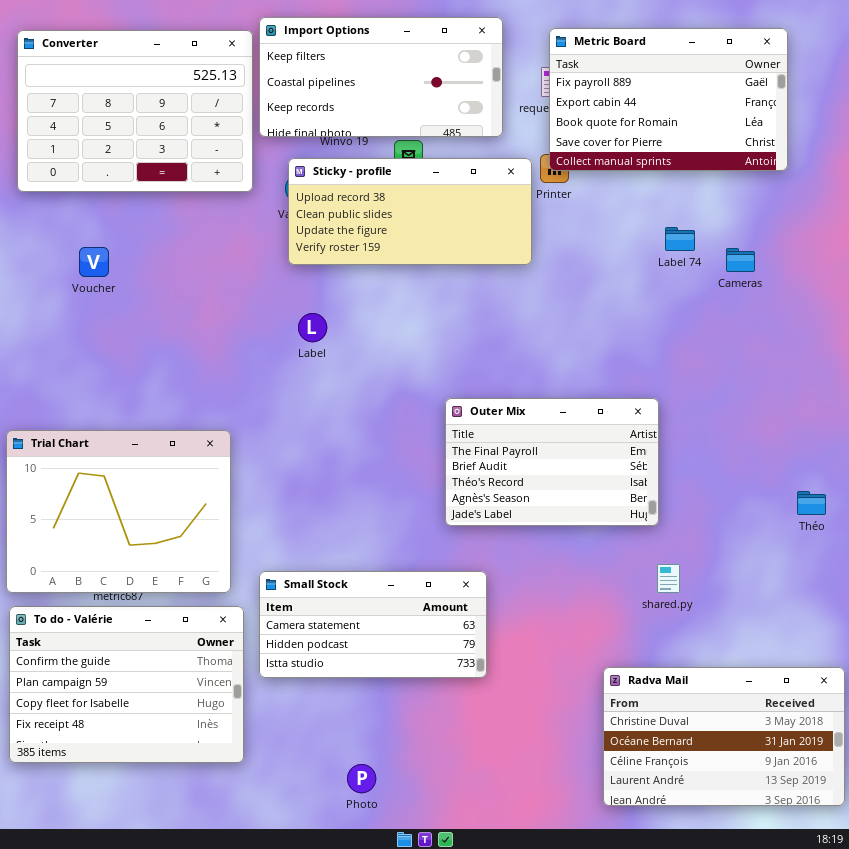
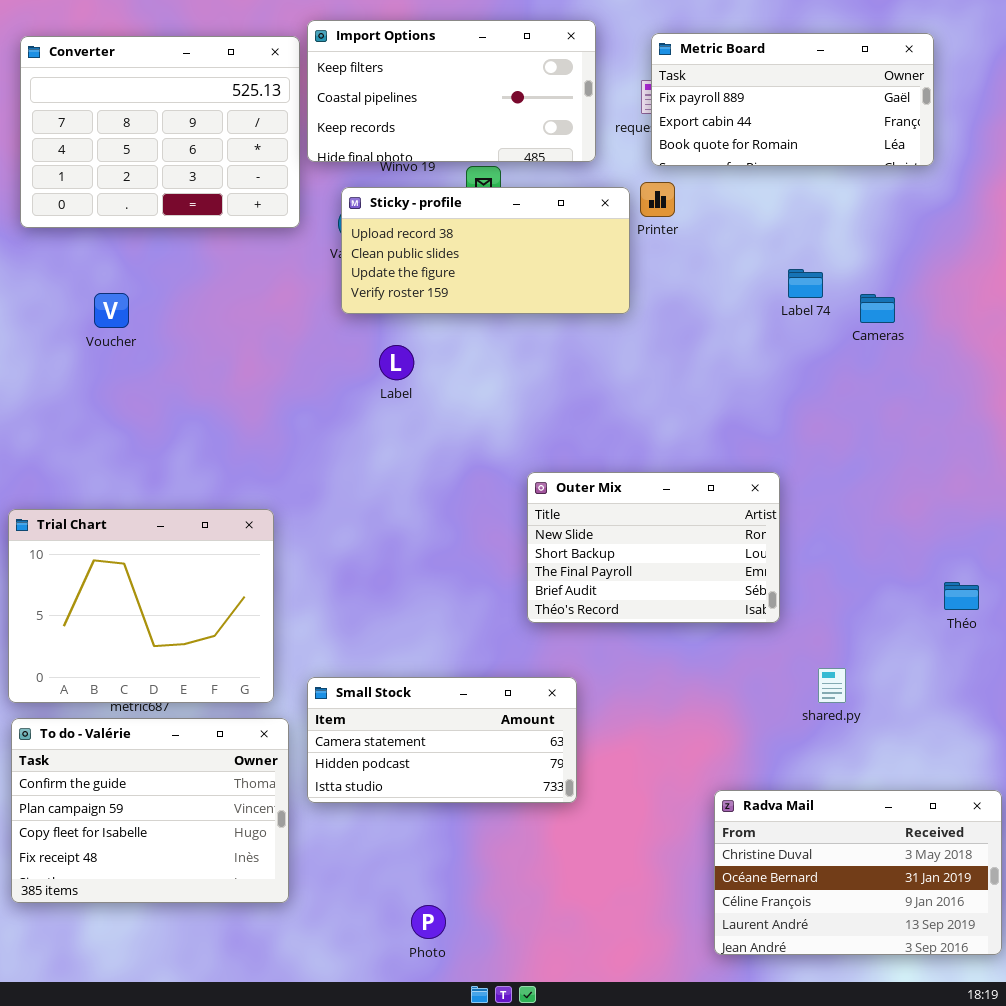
Metric Board: [549,28,788,171] -> [651,33,934,166], resized
Label: [298,313,327,342] -> [379,345,414,380], moved
Outer Mix: [445,398,659,526] -> [527,472,780,623], scrolled up 2 rows
shared.py: [657,564,680,593] -> [818,668,846,703], moved

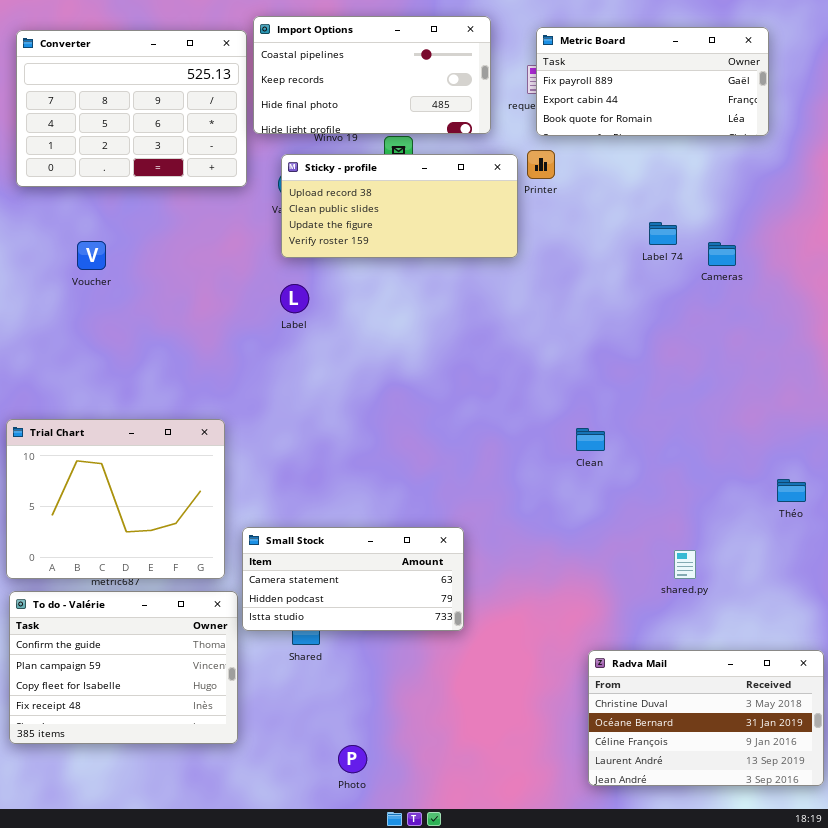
Import Options: [307,20,596,162] -> [253,16,491,134], scrolled down 1 row
Label: [379,345,414,380] -> [280,284,309,313], moved
Outer Mix: [527,472,780,623] -> none, closed
Small Stock: [307,677,577,803] -> [242,527,464,631], moved

